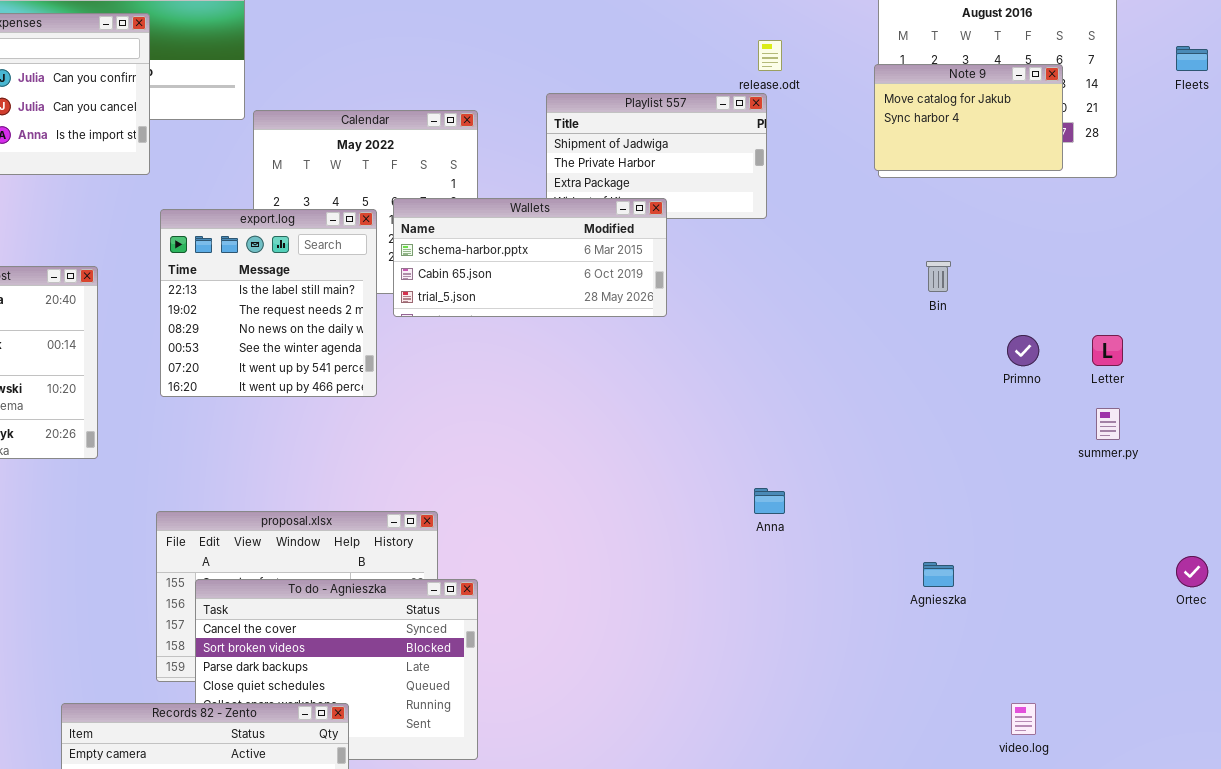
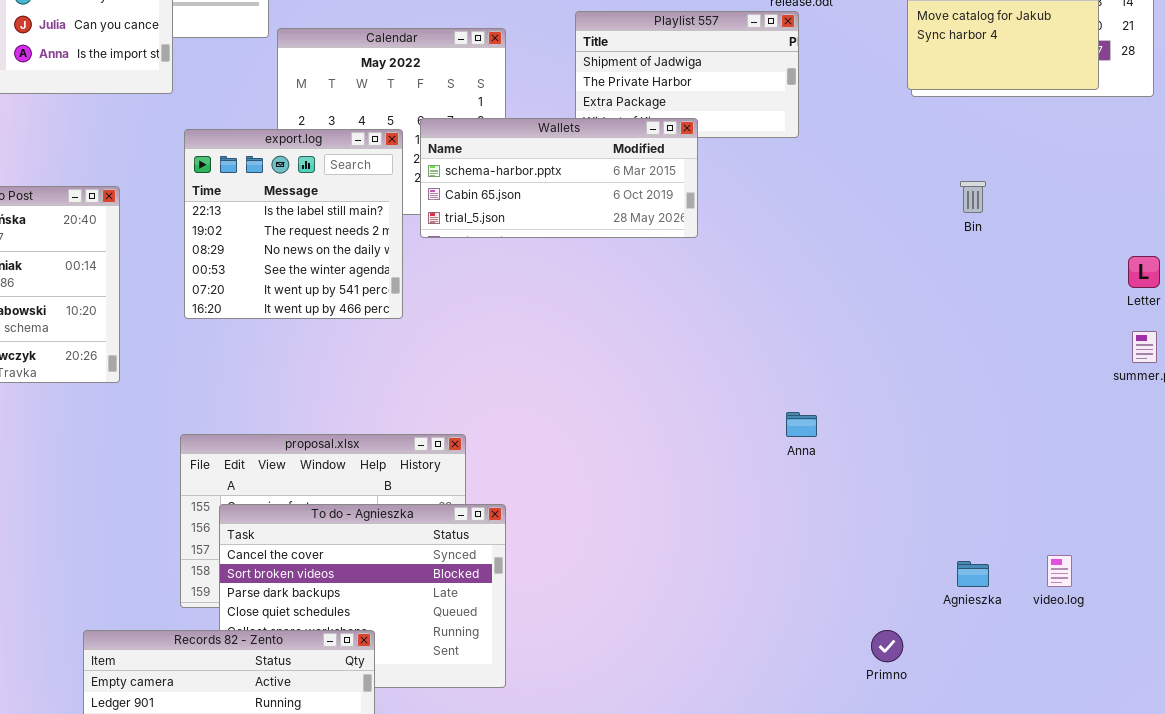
Primno: [1007,335,1039,366] -> [871,630,903,662], moved
Agnieszka: [923,562,954,587] -> [957,561,989,587], moved
video.log: [1011,703,1036,735] -> [1047,555,1072,587], moved

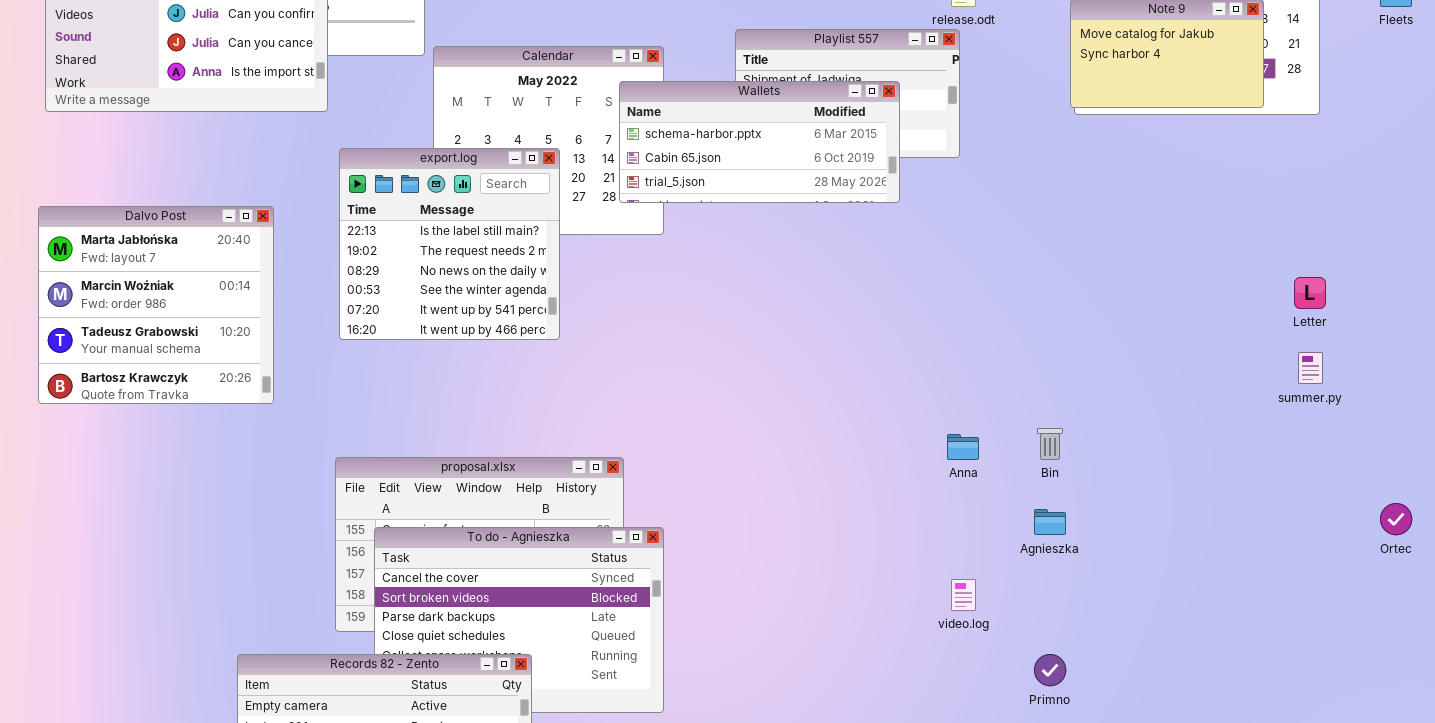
Wallets: [420,118,698,238] -> [619,81,900,203], moved
Bin: [960,181,986,213] -> [1037,428,1063,460], moved
video.log: [1047,555,1072,587] -> [951,579,976,611], moved
Agnieszka: [957,561,989,587] -> [1034,509,1066,535], moved

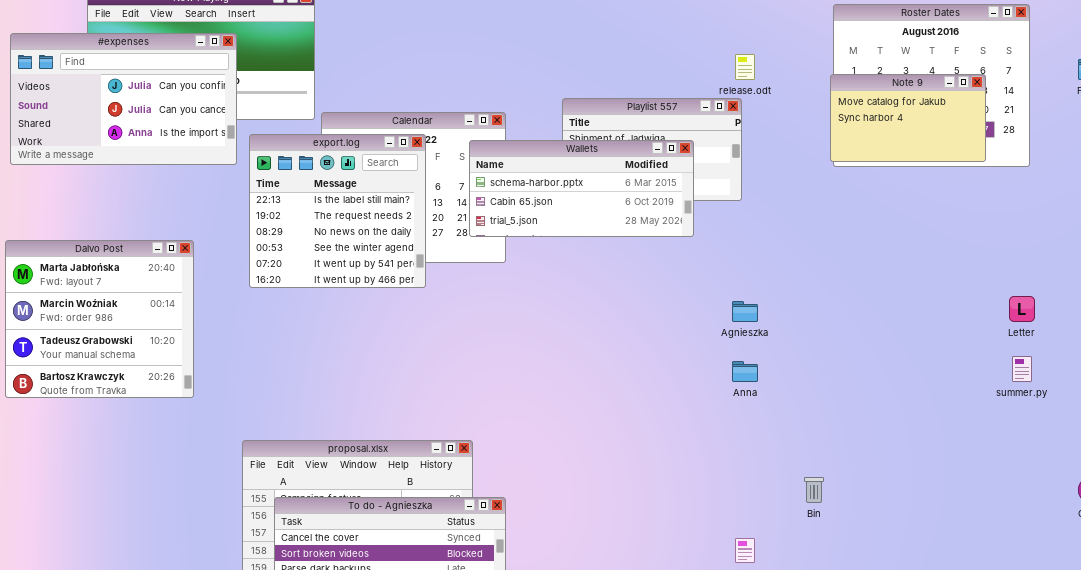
export.log: [339,148,560,340] -> [249,134,426,288], moved
Bin: [1037,428,1063,460] -> [804,477,824,503], moved
Anna: [947,434,979,460] -> [732,361,758,382], moved
Agnieszka: [1034,509,1066,535] -> [732,301,758,322], moved

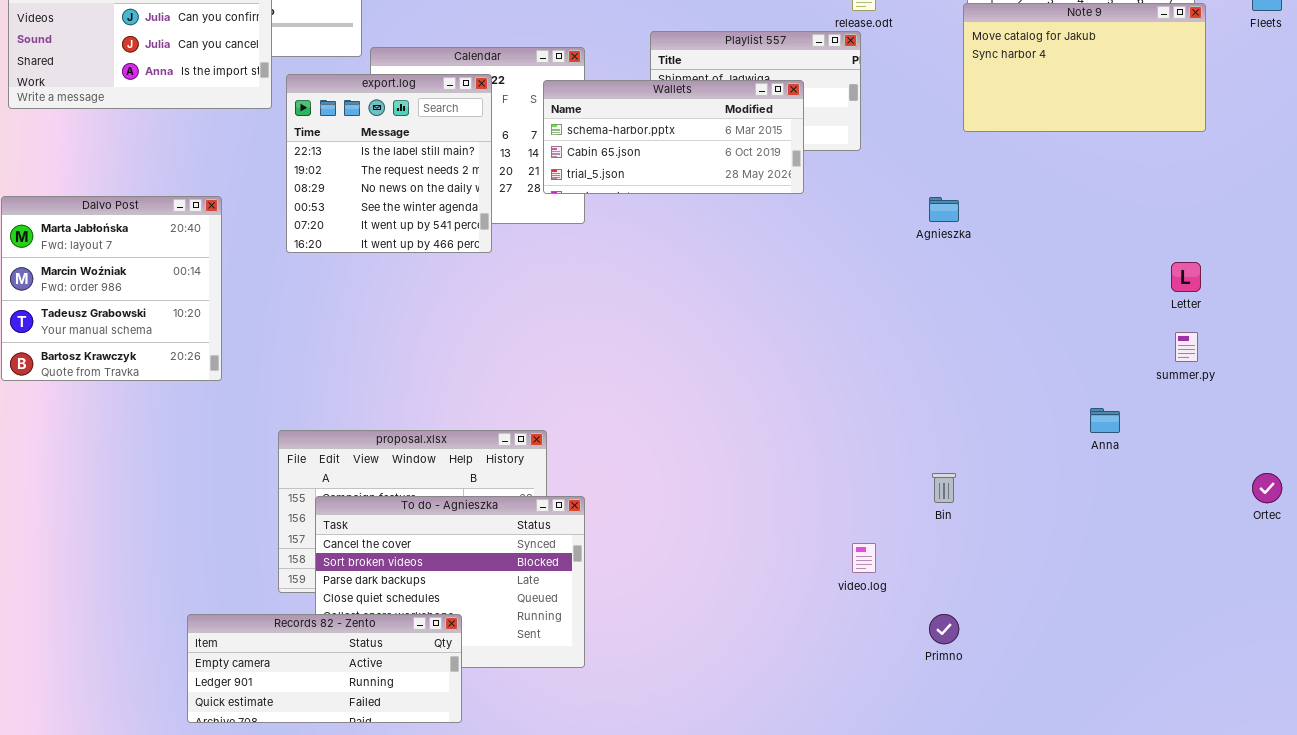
Note 9: [830,74,986,162] -> [963,3,1206,132], resized
Agnieszka: [732,301,758,322] -> [929,197,959,222], moved
Anna: [732,361,758,382] -> [1090,408,1120,433], moved

